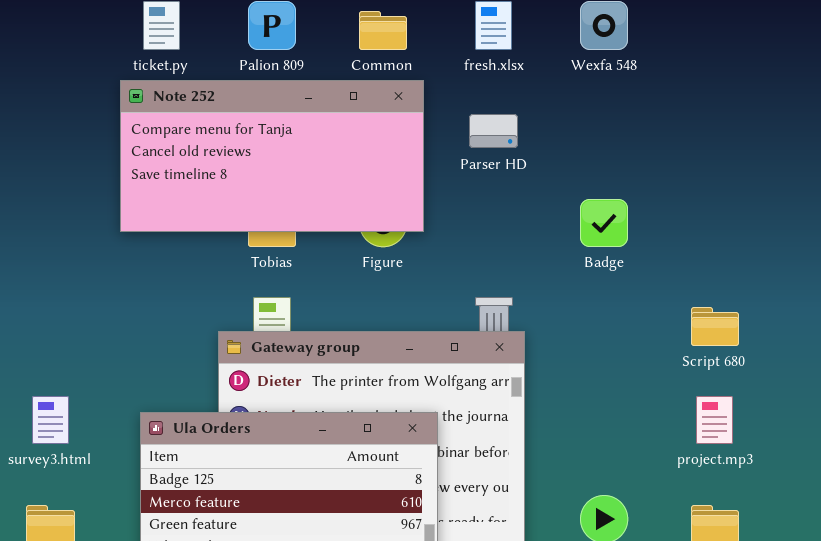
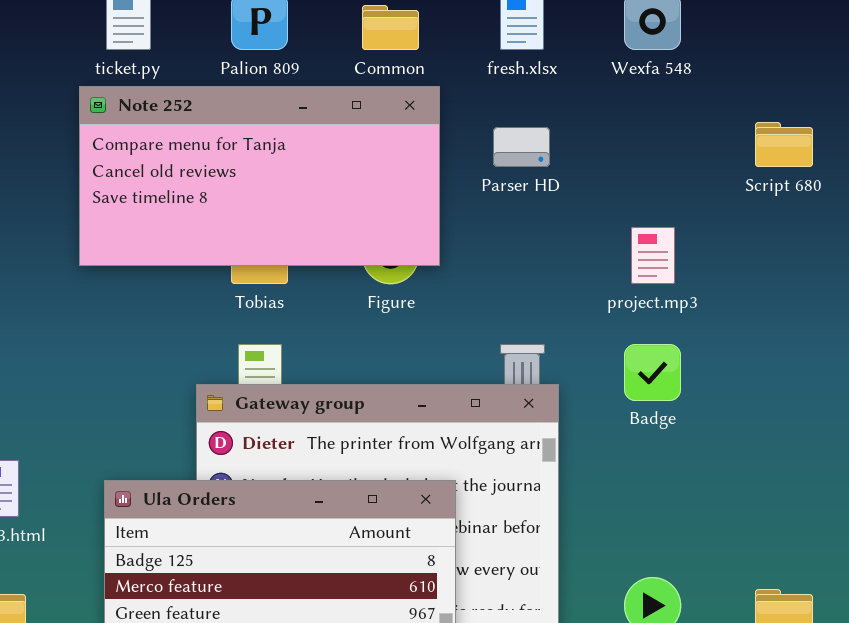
Badge: [580,199,628,247] -> [624,344,681,401], moved
Script 680: [691,307,739,346] -> [755,122,813,167], moved
project.mp3: [696,396,733,444] -> [631,227,675,284], moved

